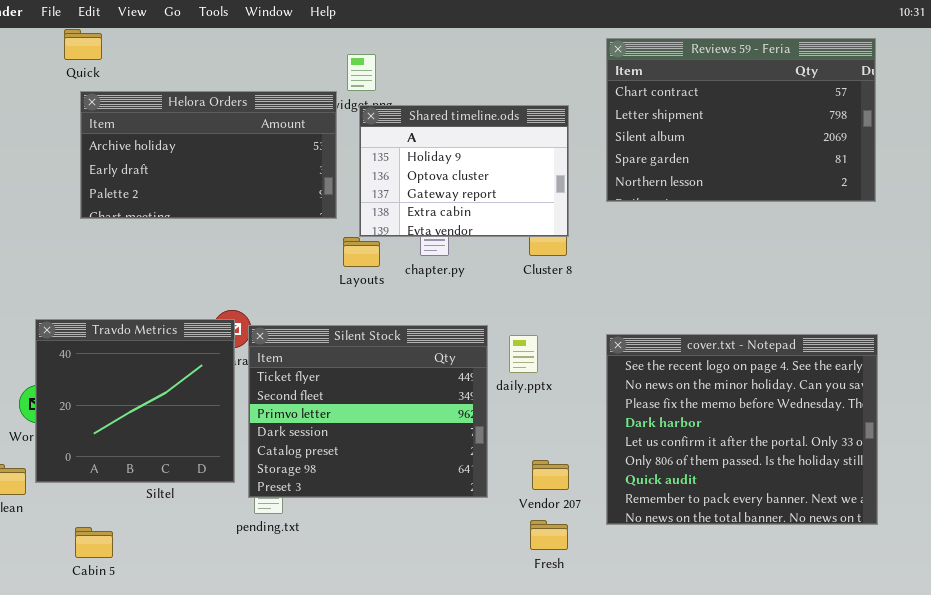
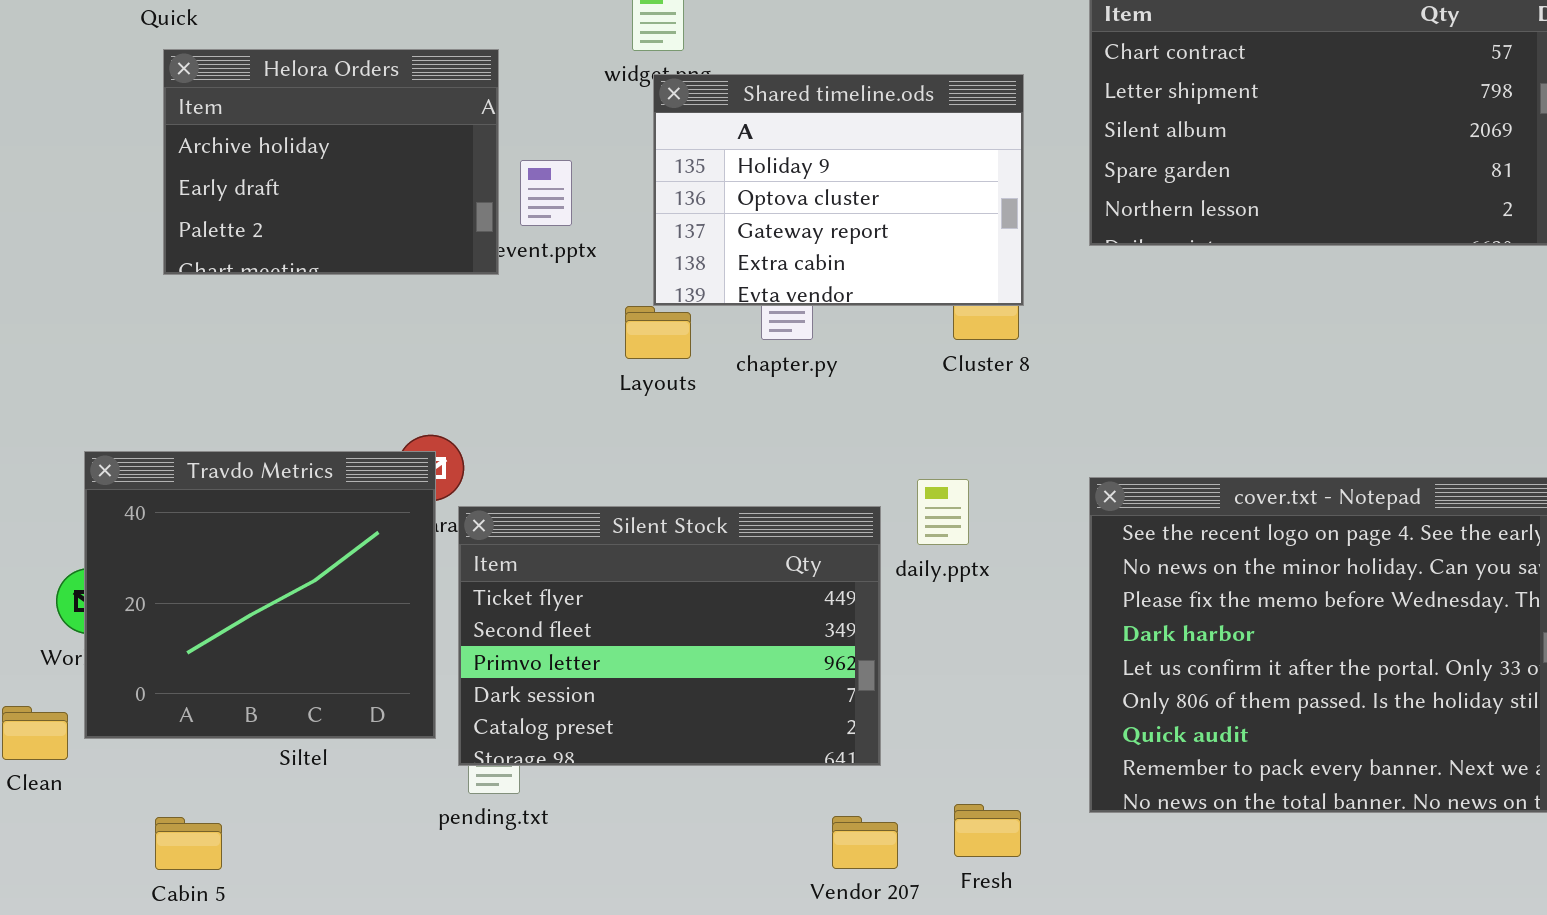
Helora Orders: [80,91,337,219] -> [163,49,499,275], resized
Silent Stock: [248,325,488,498] -> [458,506,881,766], resized
Vendor 207: [532,460,569,490] -> [832,816,898,869], moved

